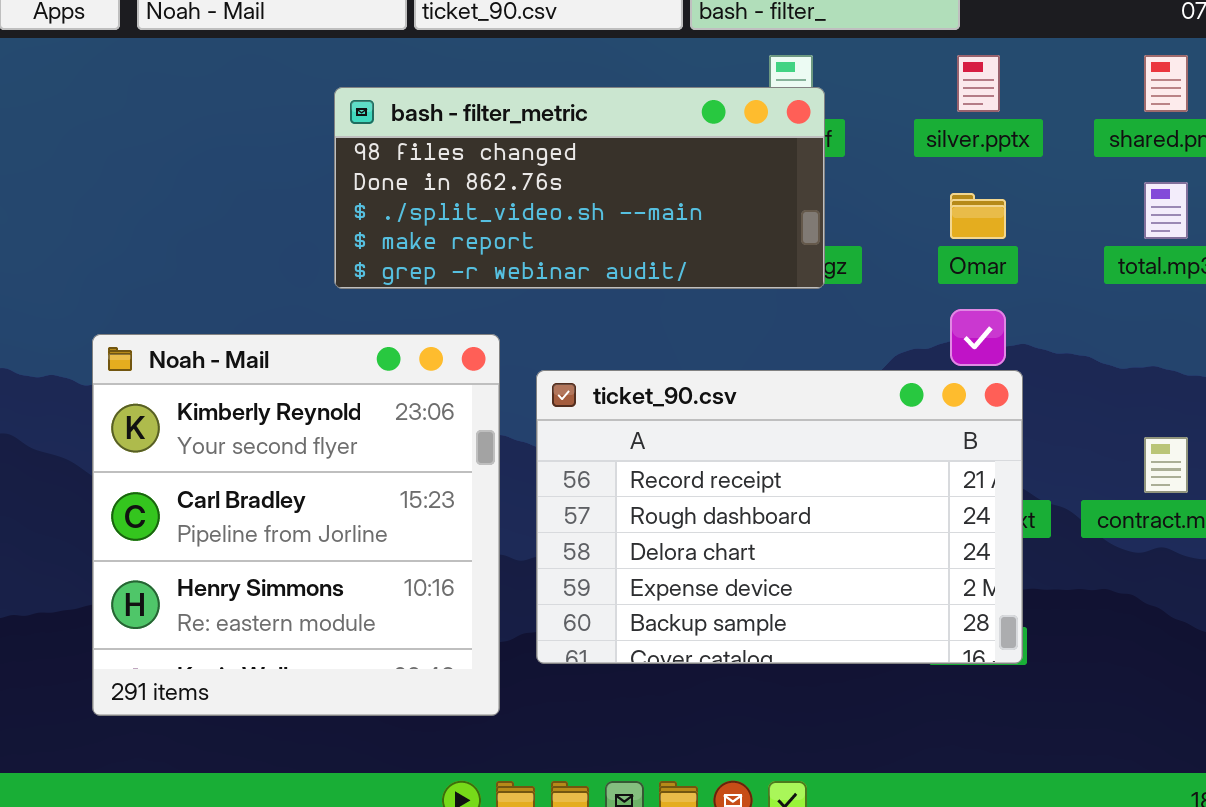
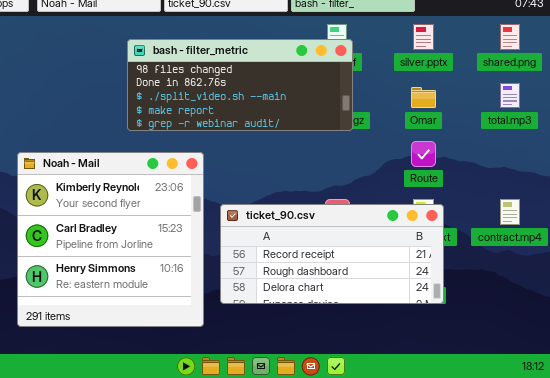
ticket_90.csv: [536,370,1023,664] -> [220,204,444,304], resized

